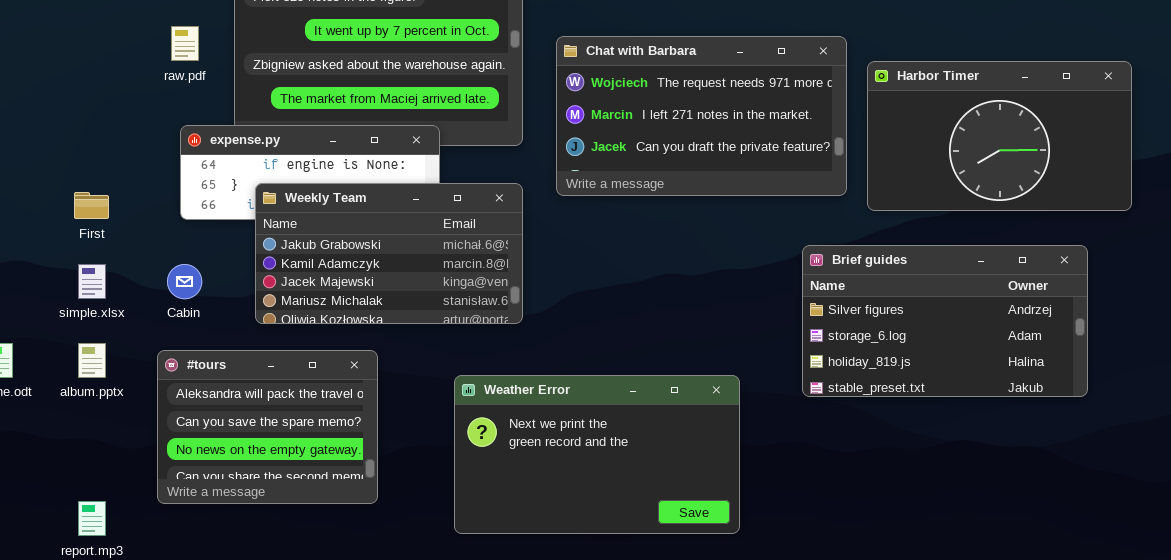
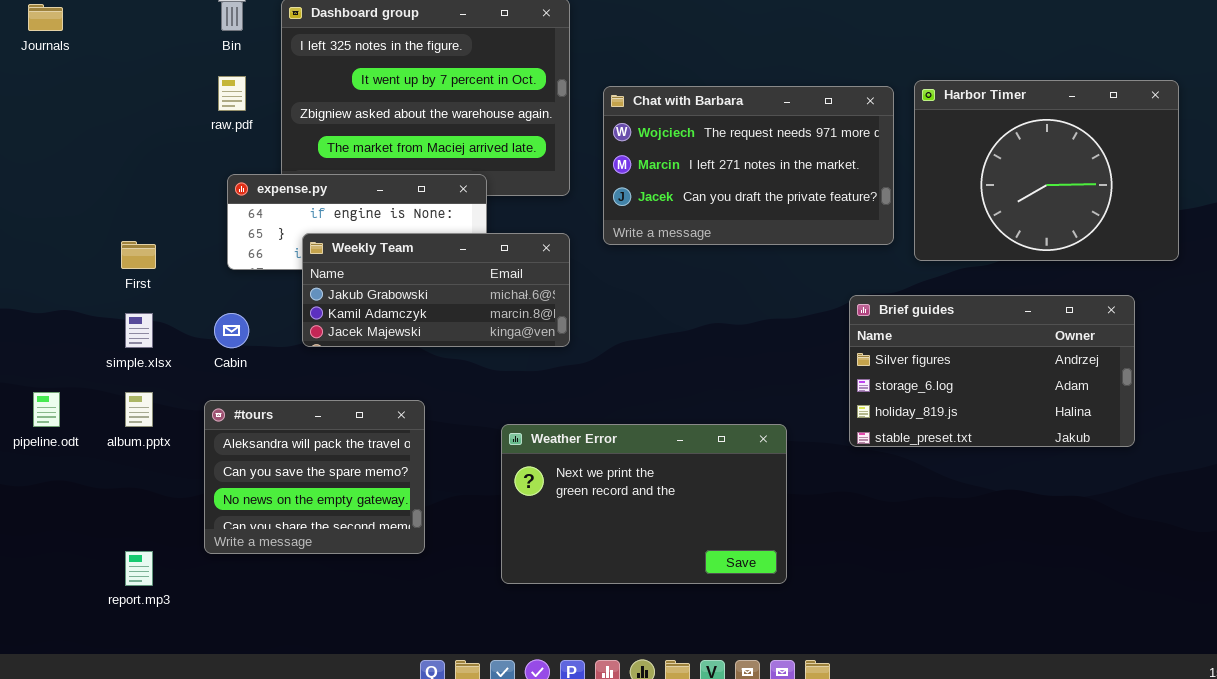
Harbor Timer: [867,61,1132,211] -> [914,80,1179,261], resized
Weekly Team: [255,183,523,324] -> [302,233,570,347], resized

